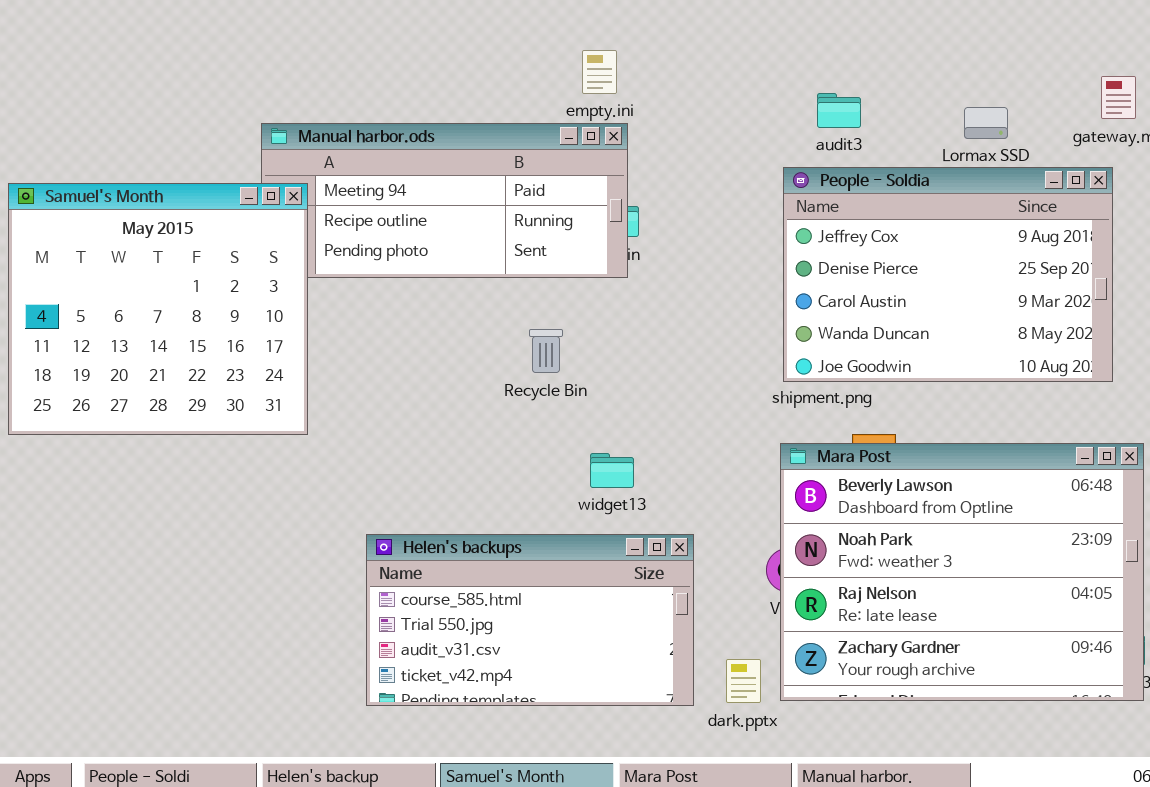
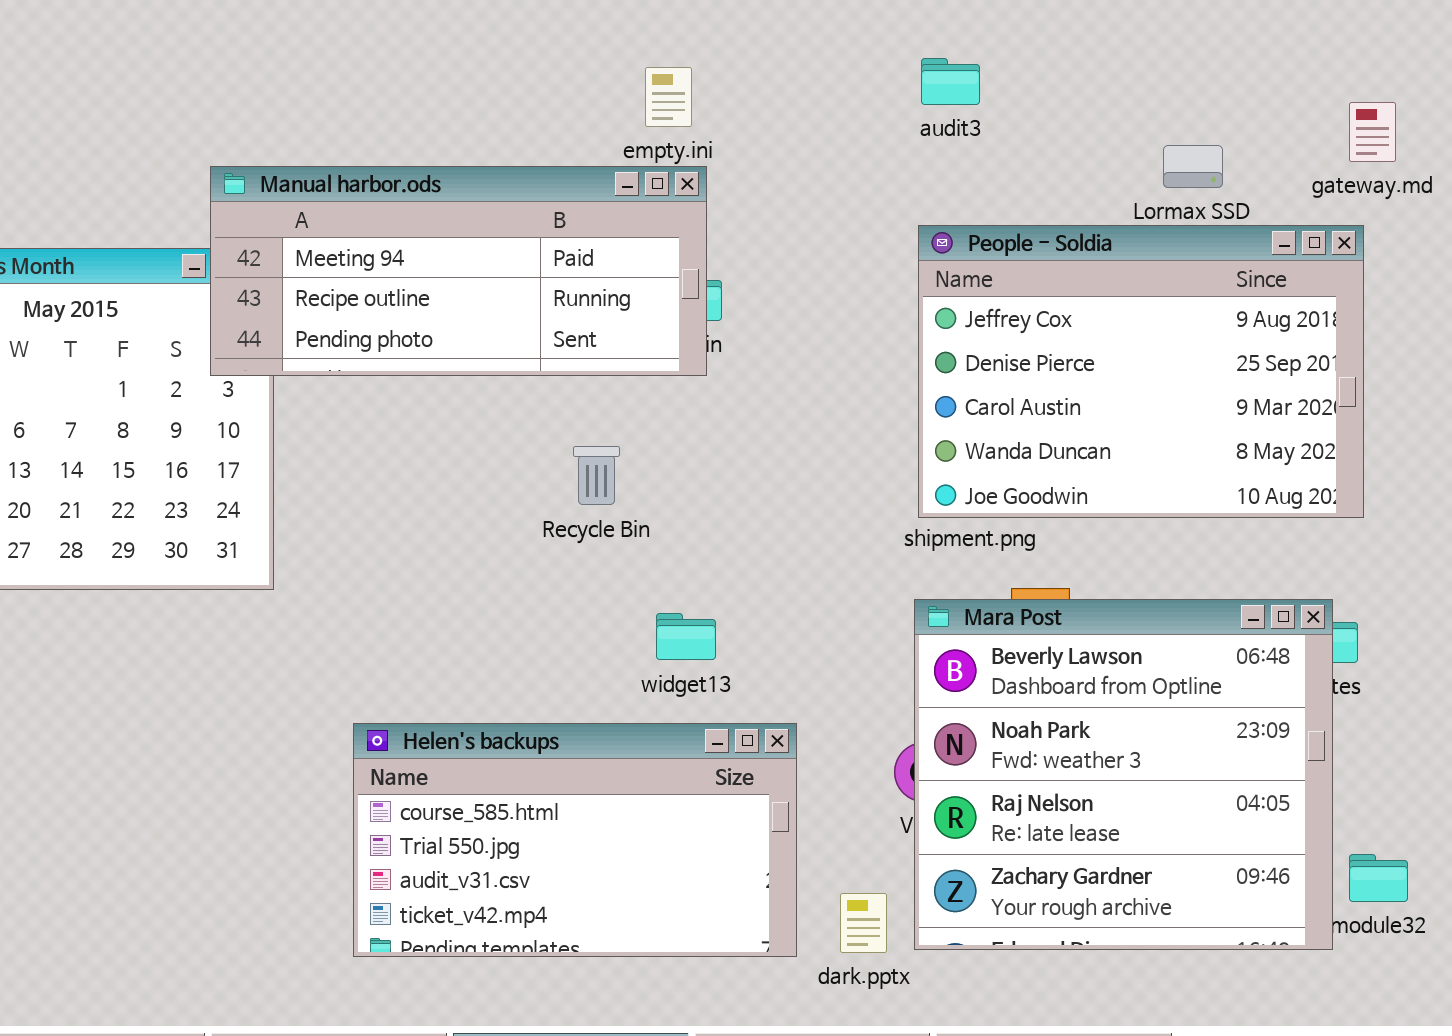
audit3: [817,93,861,128] -> [921,58,980,105], moved
Manual harbor.ods: [261,123,628,278] -> [210,166,707,376], raised
Mara Post: [780,443,1144,701] -> [914,599,1333,950], resized

